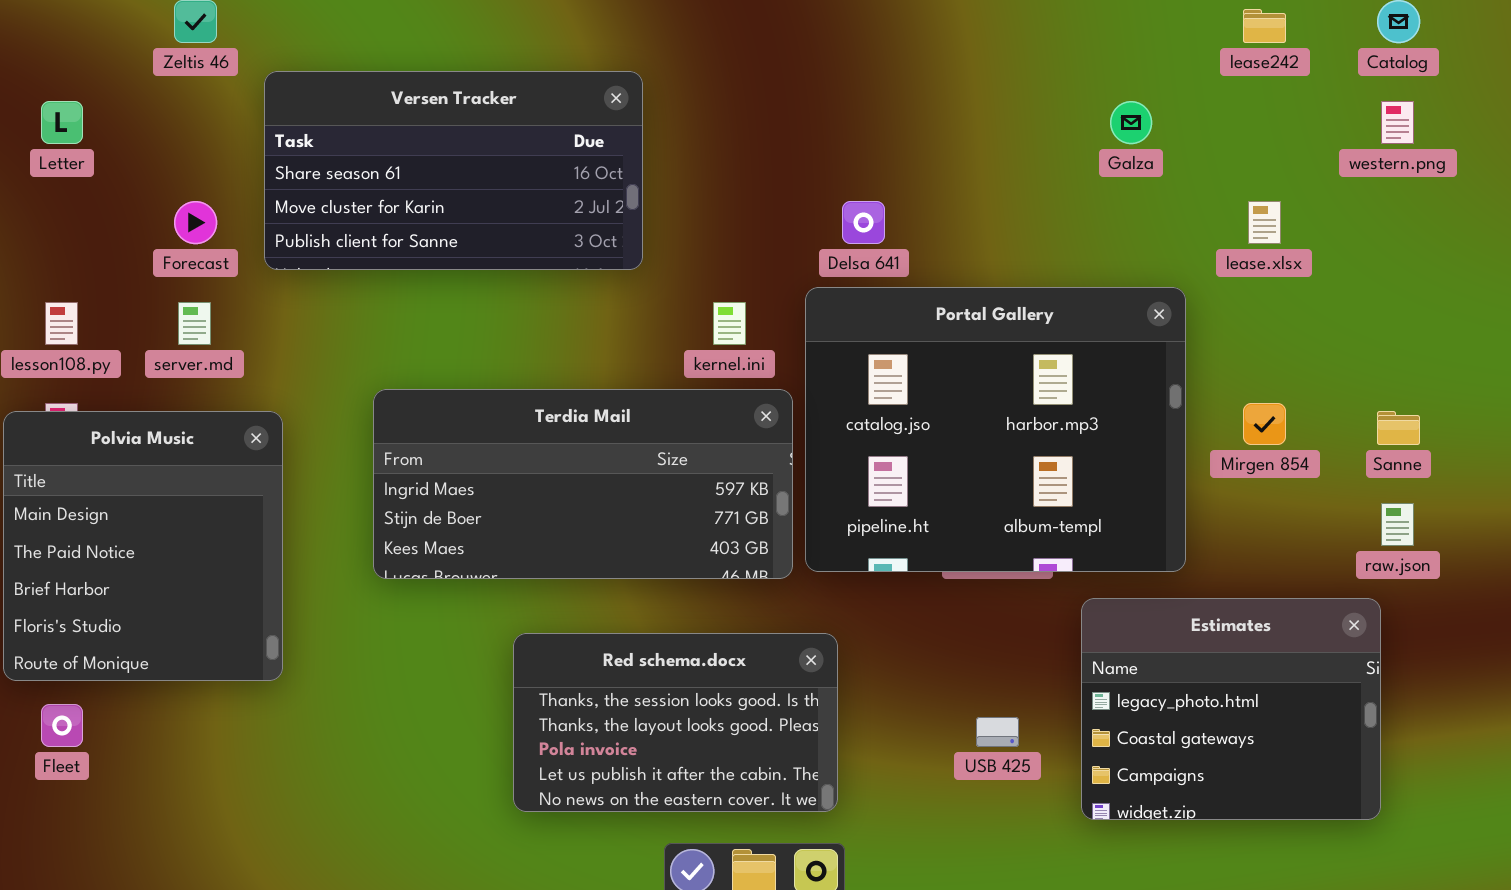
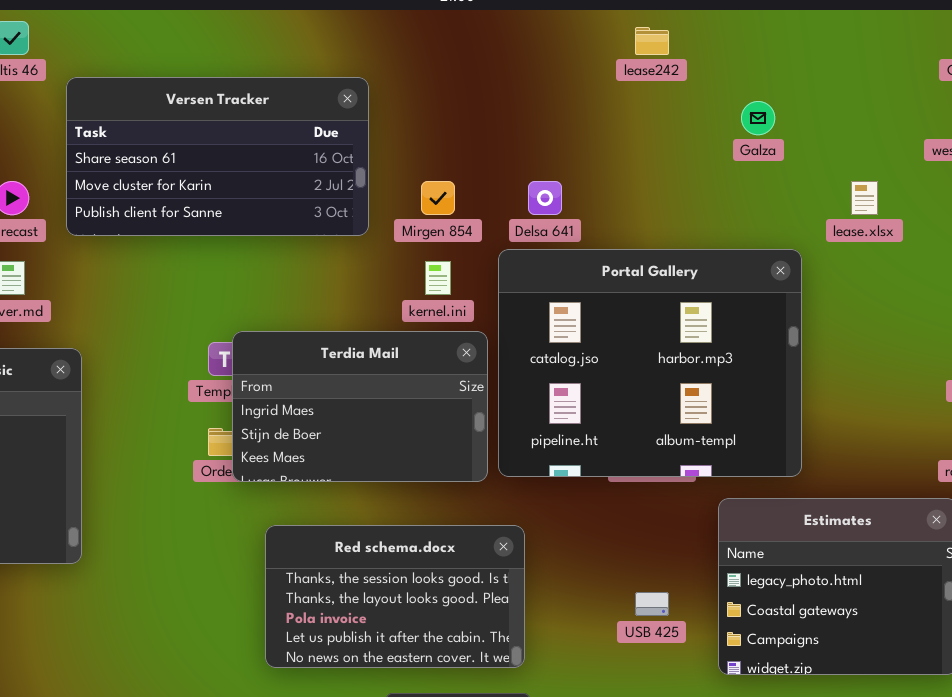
lease242: [1243,9,1286,43] -> [635,27,669,55], moved
Terdia Mail: [373,389,793,579] -> [232,331,488,482], resized
Mirgen 854: [1243,403,1286,445] -> [421,181,455,215], moved

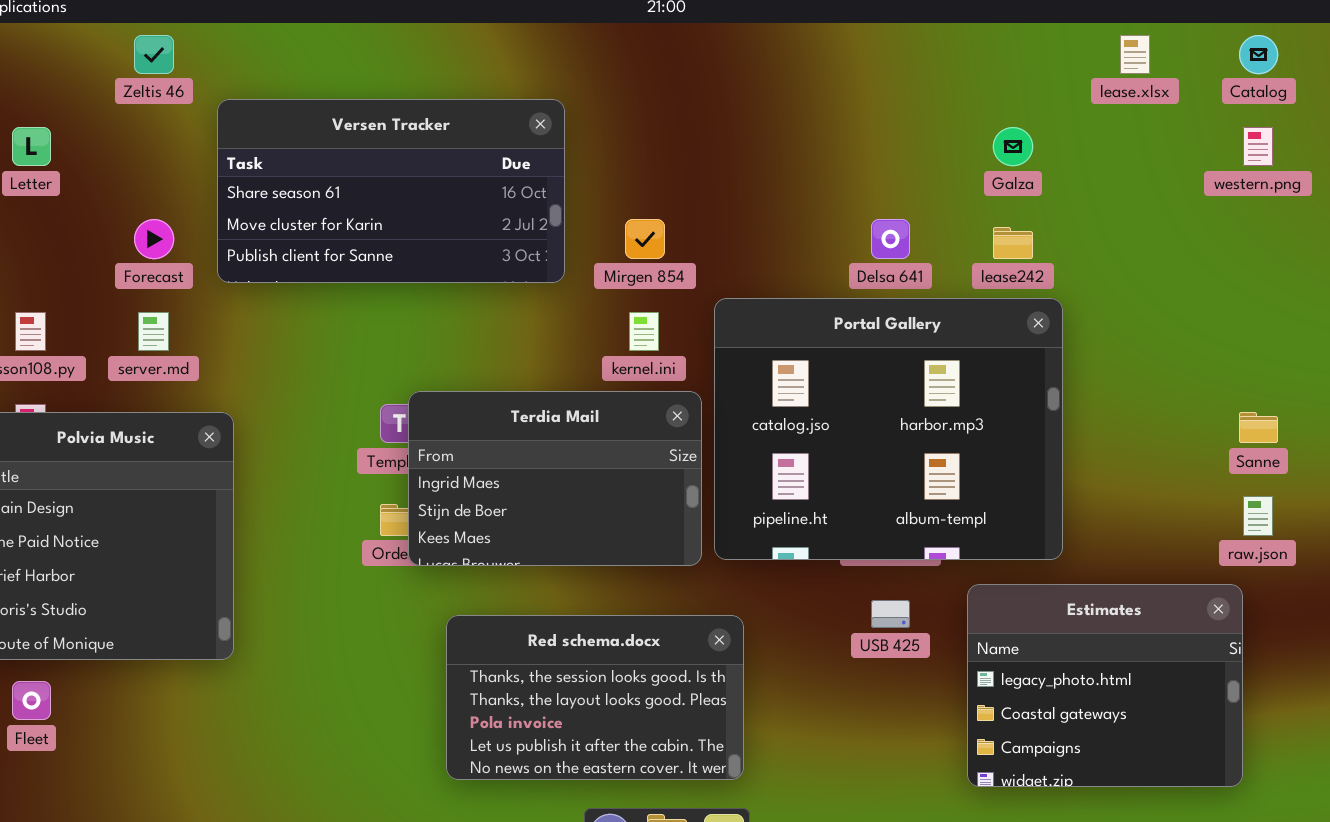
lease242: [635,27,669,55] -> [993,227,1033,259], moved
Delsa 641: [528,181,562,215] -> [871,219,910,259], moved
lease.xlsx: [851,181,878,215] -> [1120,35,1150,74], moved
USB 425: [635,592,669,616] -> [871,600,910,628], moved

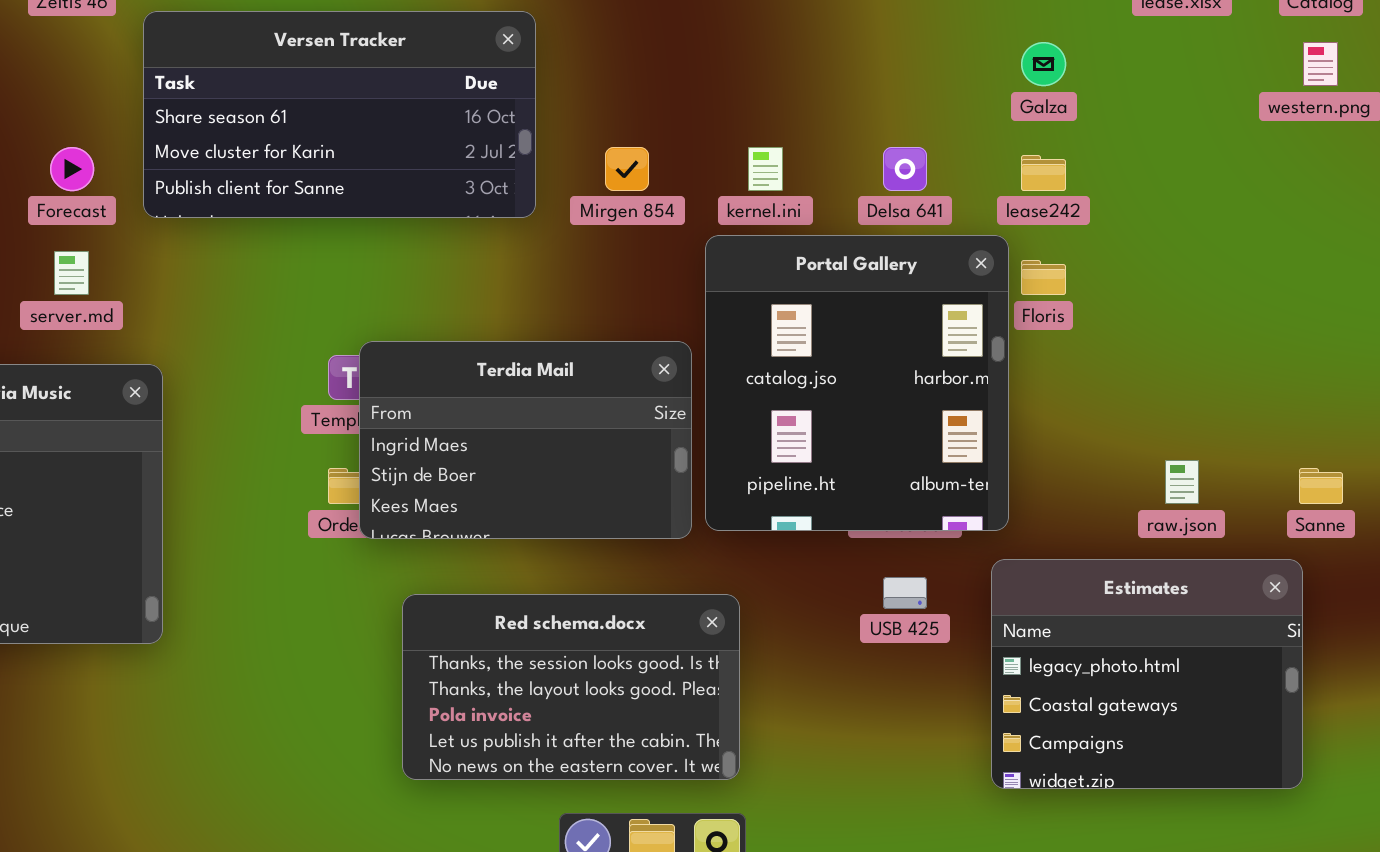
Portal Gallery: [714,298,1063,560] -> [705,235,1009,531], resized
kernel.ini: [629,312,659,351] -> [748,147,783,191], moved
Sanne: [1239,412,1278,443] -> [1299,468,1343,504], moved
raw.json: [1243,496,1273,536] -> [1165,460,1199,504], moved

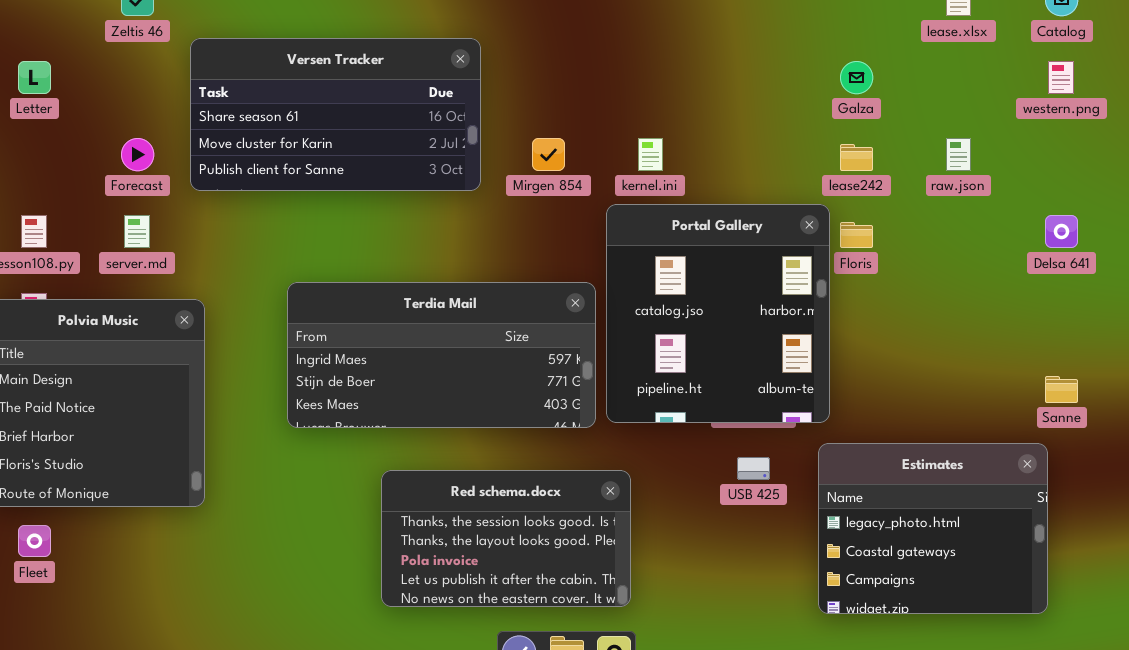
Delsa 641: [883,147,927,191] -> [1045,215,1078,248], moved
Terdia Mail: [359,341,692,539] -> [287,282,596,428], resized
raw.json: [1165,460,1199,504] -> [946,138,971,171], moved

